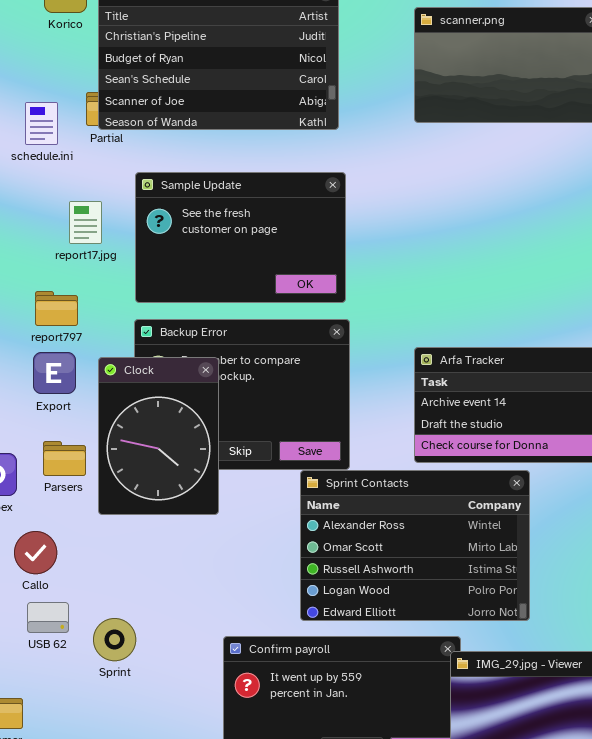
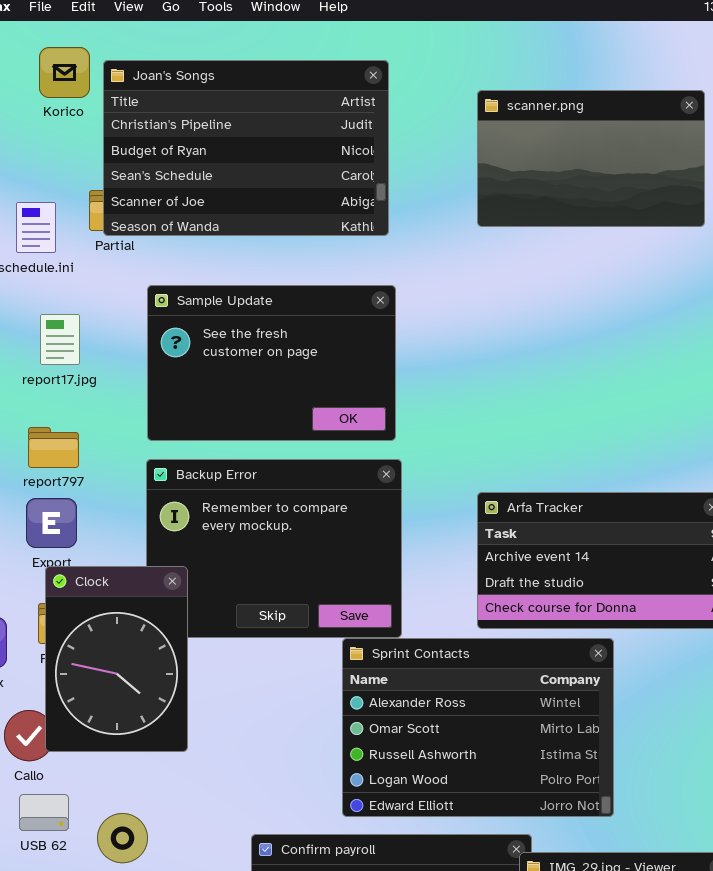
report17.jpg: [69,201,102,244] -> [40,314,80,365], moved
Clock: [98,357,219,515] -> [45,566,188,752], moved

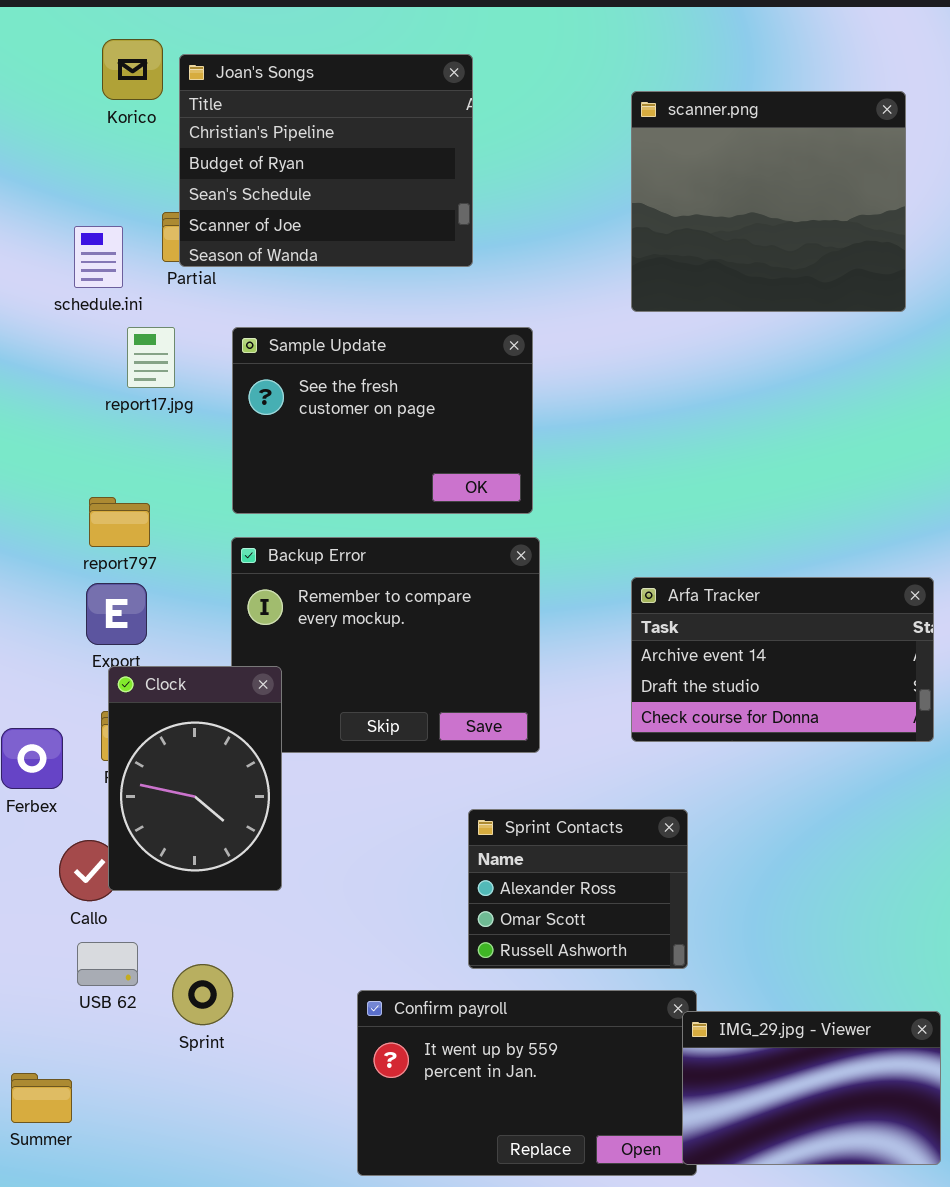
Joan's Songs: [103,60,389,236] -> [179,54,473,267], resized
scanner.png: [477,90,705,227] -> [631,91,906,312], resized
report17.jpg: [40,314,80,365] -> [127,327,175,388], moved
Sprint Contacts: [342,638,614,817] -> [468,809,688,969], resized

